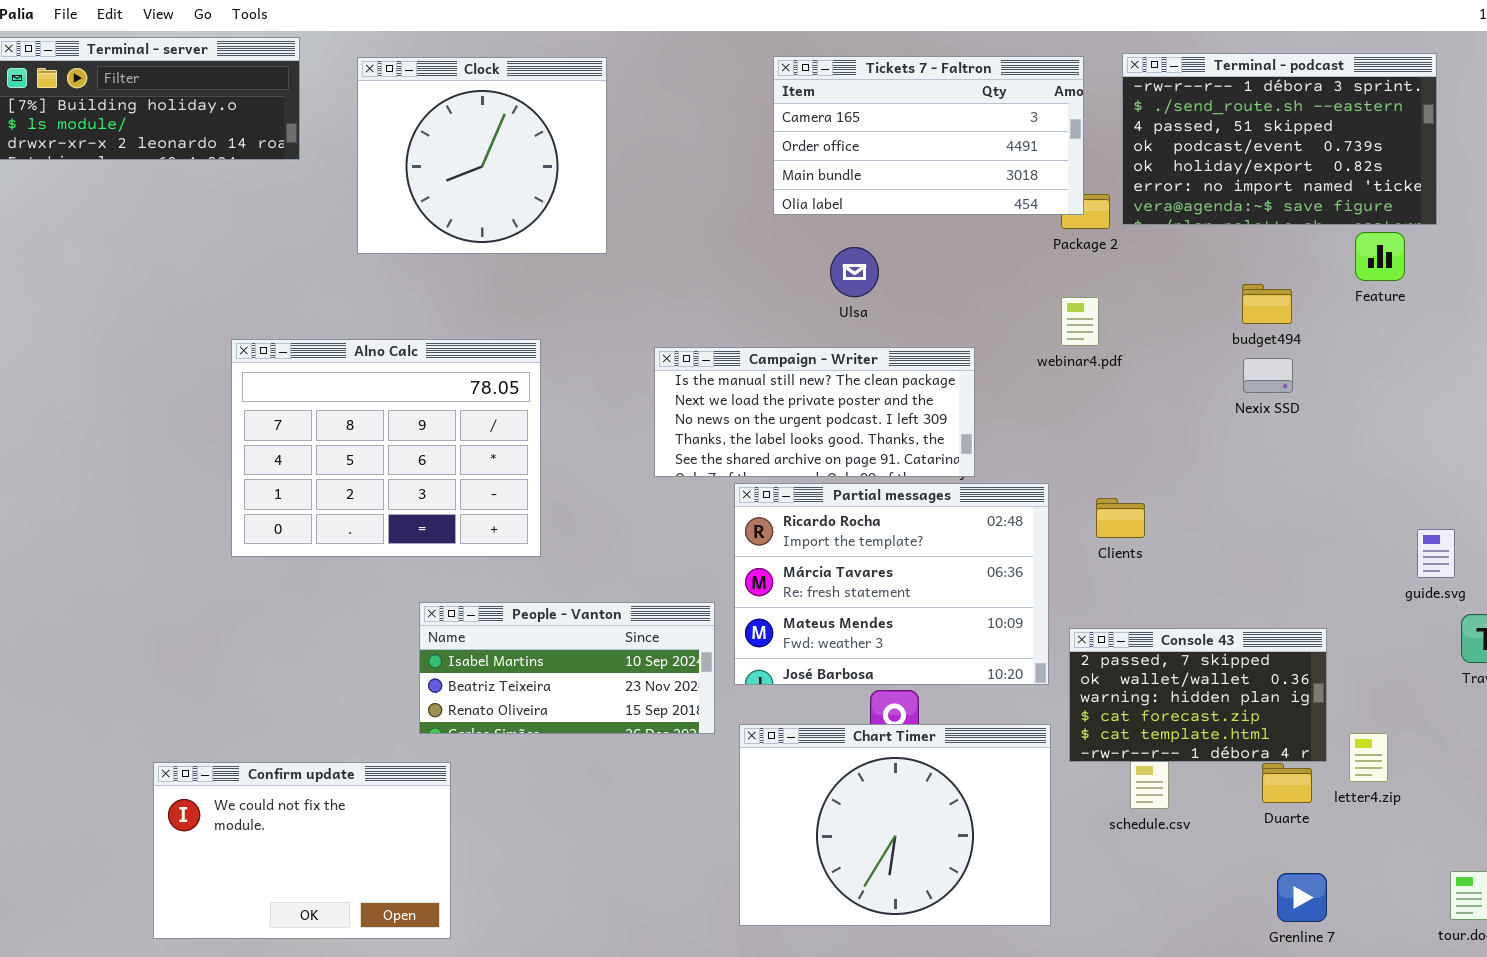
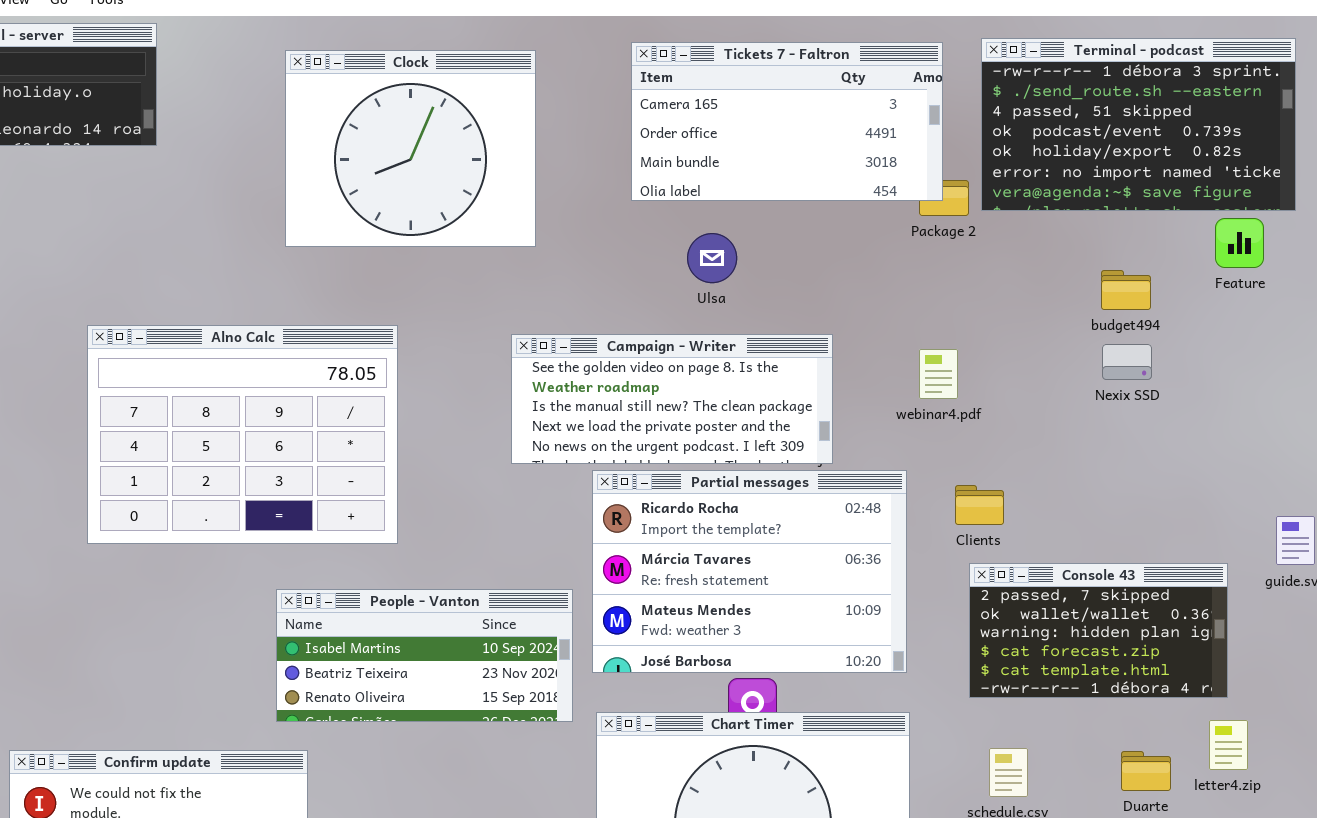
Clock: [357,57,607,254] -> [285,50,536,247], moved
webinar4.pdf: [1061,297,1099,346] -> [919,349,958,399], moved
Campaign - Writer: [654,347,975,477] -> [511,334,833,464], scrolled up 2 rows
Console 43: [1069,628,1327,762] -> [969,563,1228,698], moved

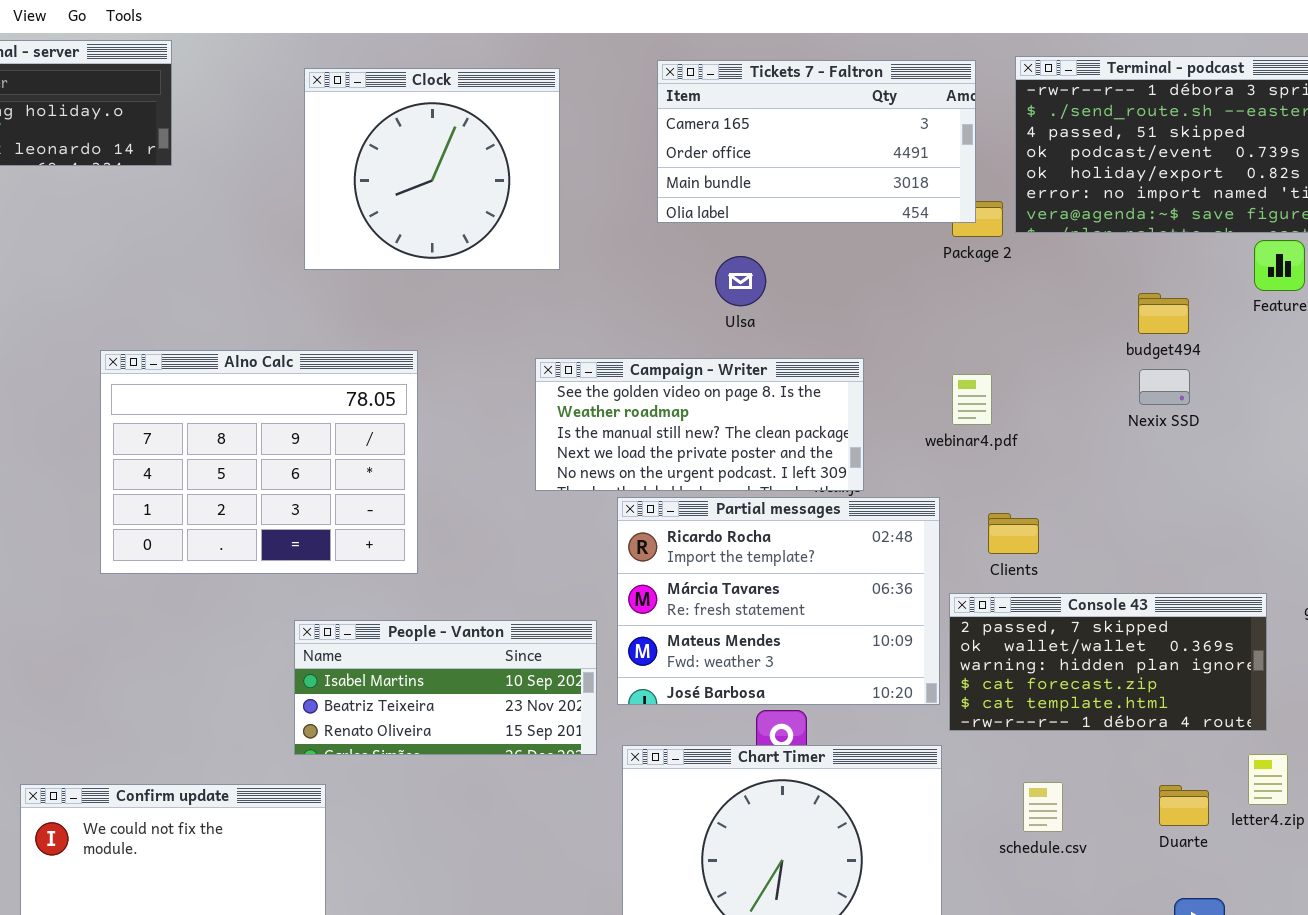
Console 43: [969,563,1228,698] -> [949,593,1267,731], resized

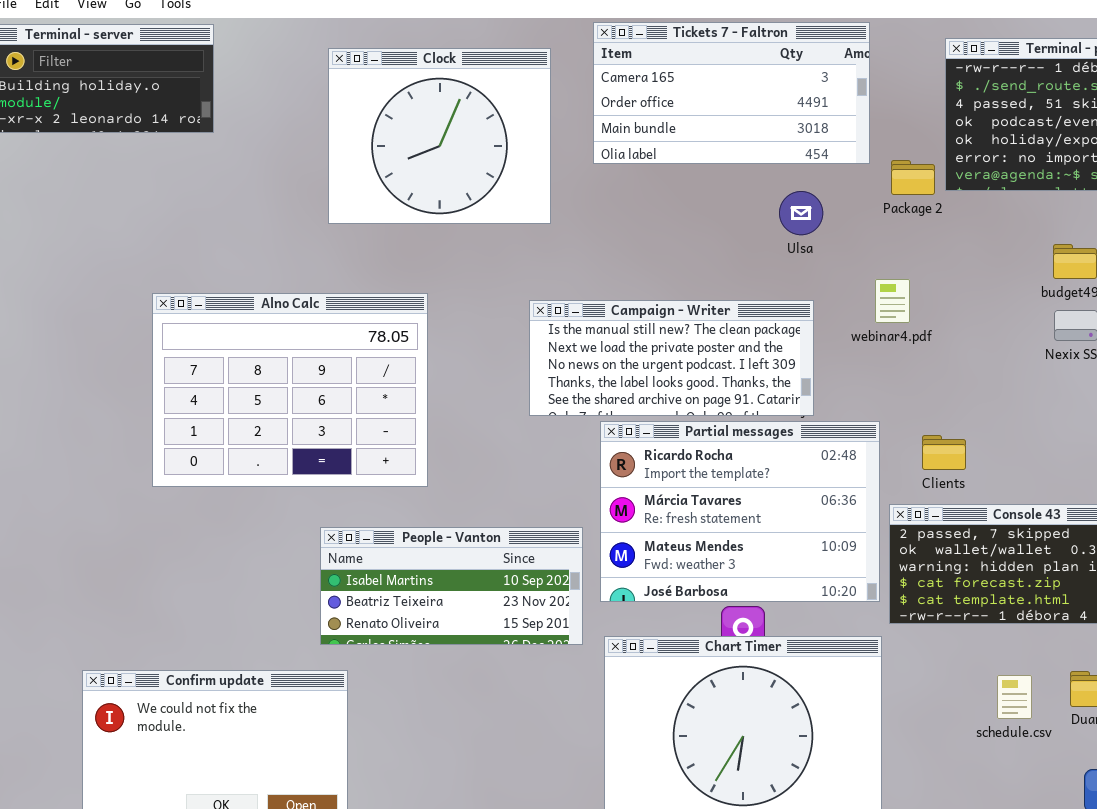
Tickets 7 - Faltron: [657,60,976,223] -> [593,22,870,164], moved
Ulsa: [715,256,766,306] -> [779,191,823,235], moved
Campaign - Writer: [535,358,864,491] -> [529,300,814,416], scrolled down 2 rows
webinar4.pdf: [952,374,992,425] -> [875,279,910,323], moved
schedule.csv: [1023,782,1063,832] -> [997,675,1032,719], moved

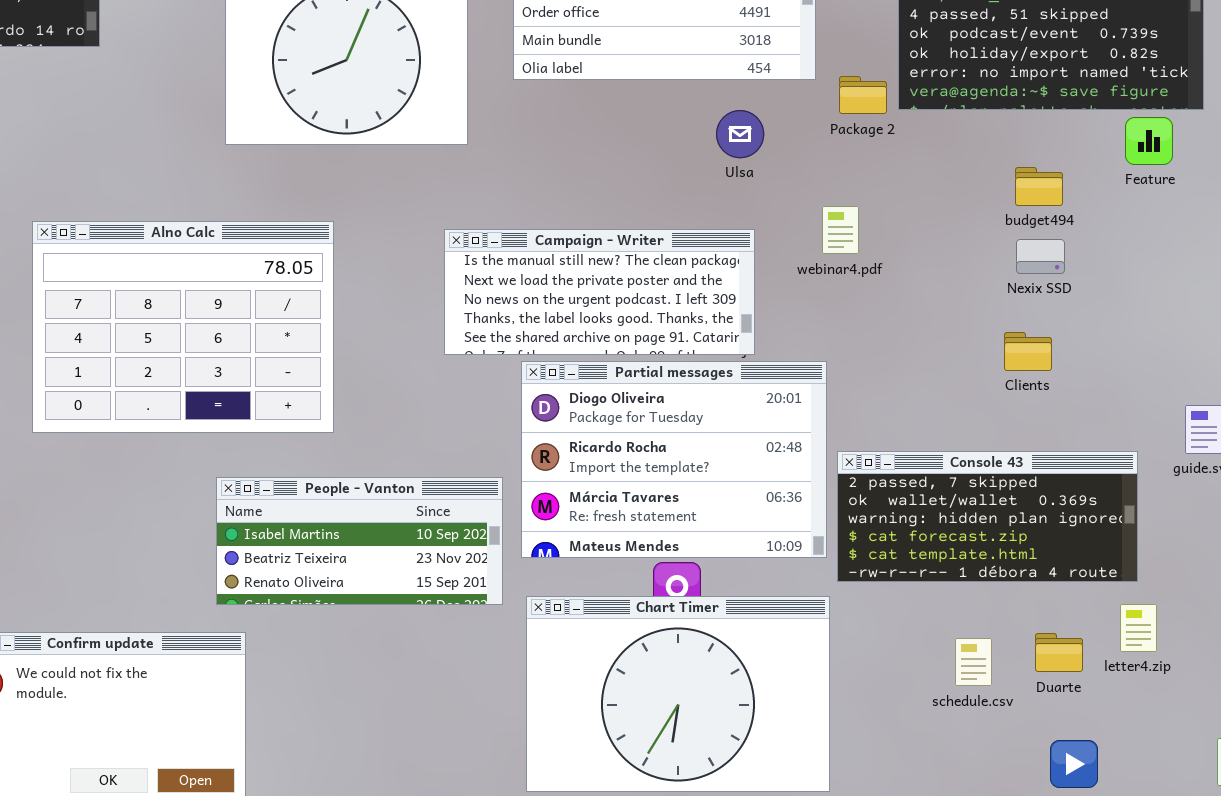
Partial messages: [600,421,880,602] -> [521,361,827,558], scrolled up 1 row
Clients: [922,435,966,470] -> [1004,332,1052,371], moved

